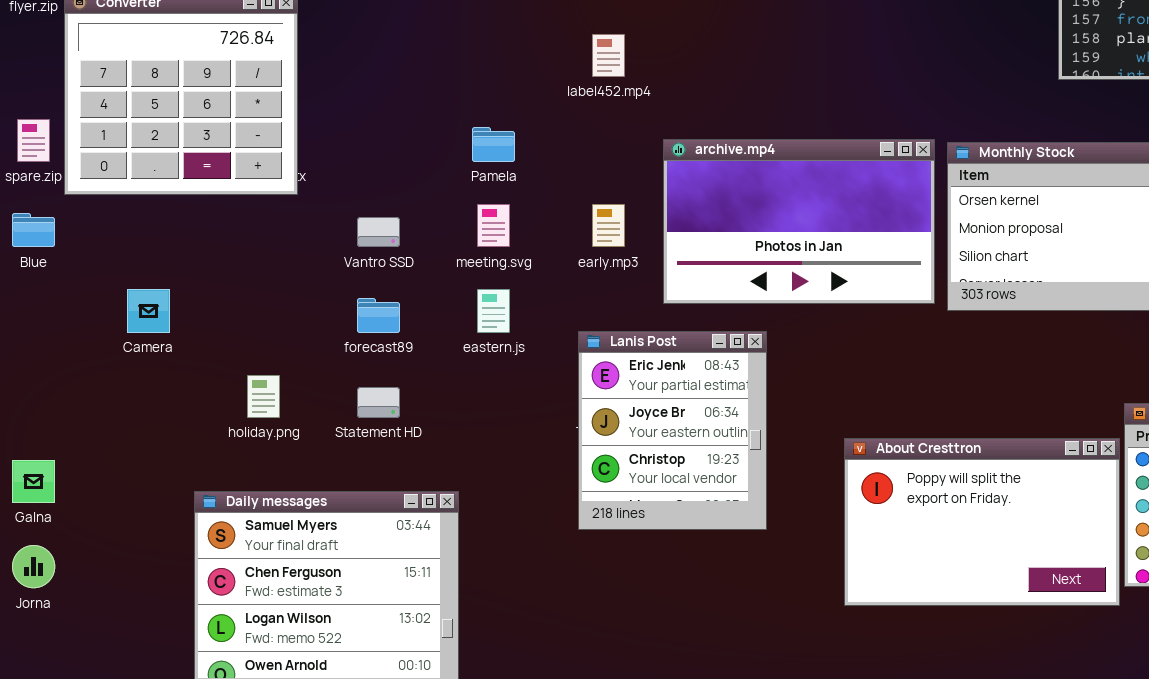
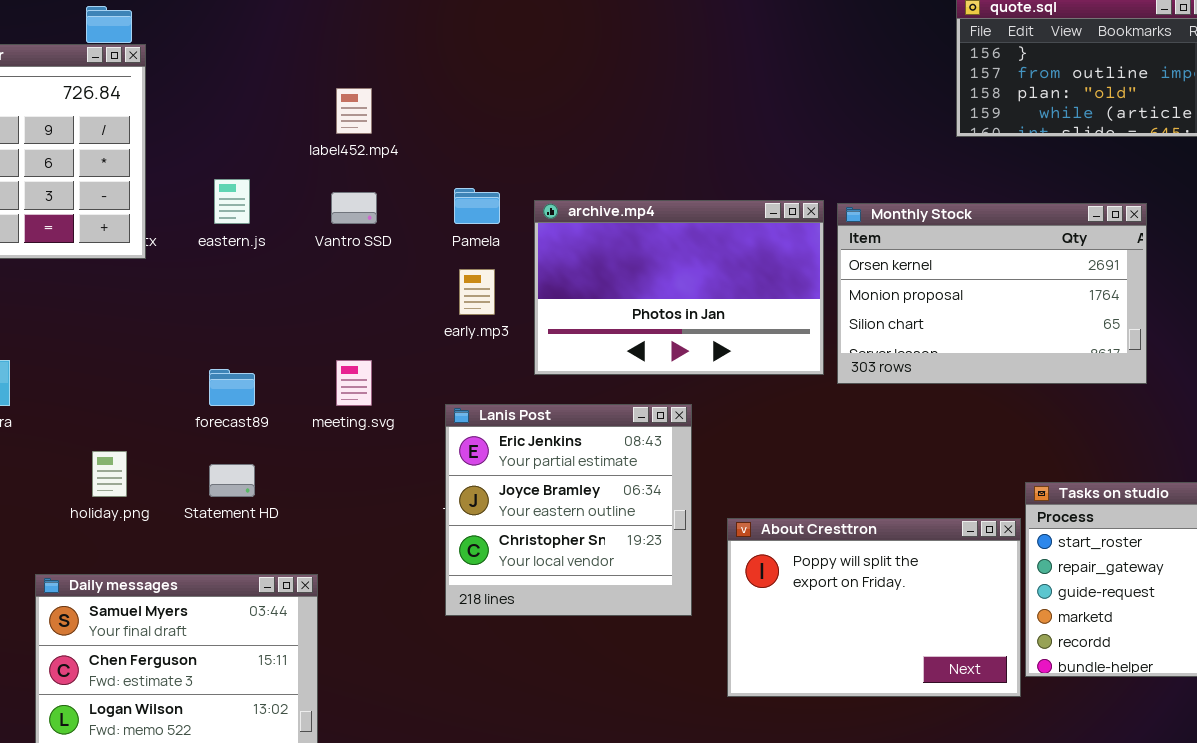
label452.mp4: [592,34,625,77] -> [336,88,372,134], moved
Pamela: [472,127,515,162] -> [454,188,500,224], moved
meeting.svg: [477,204,510,247] -> [336,360,372,406], moved
Vantro SSD: [357,217,400,247] -> [331,192,377,224], moved
eastern.js: [477,289,510,333] -> [214,179,250,224], moved
Lanis Post: [578,331,767,530] -> [445,404,692,616], resized

